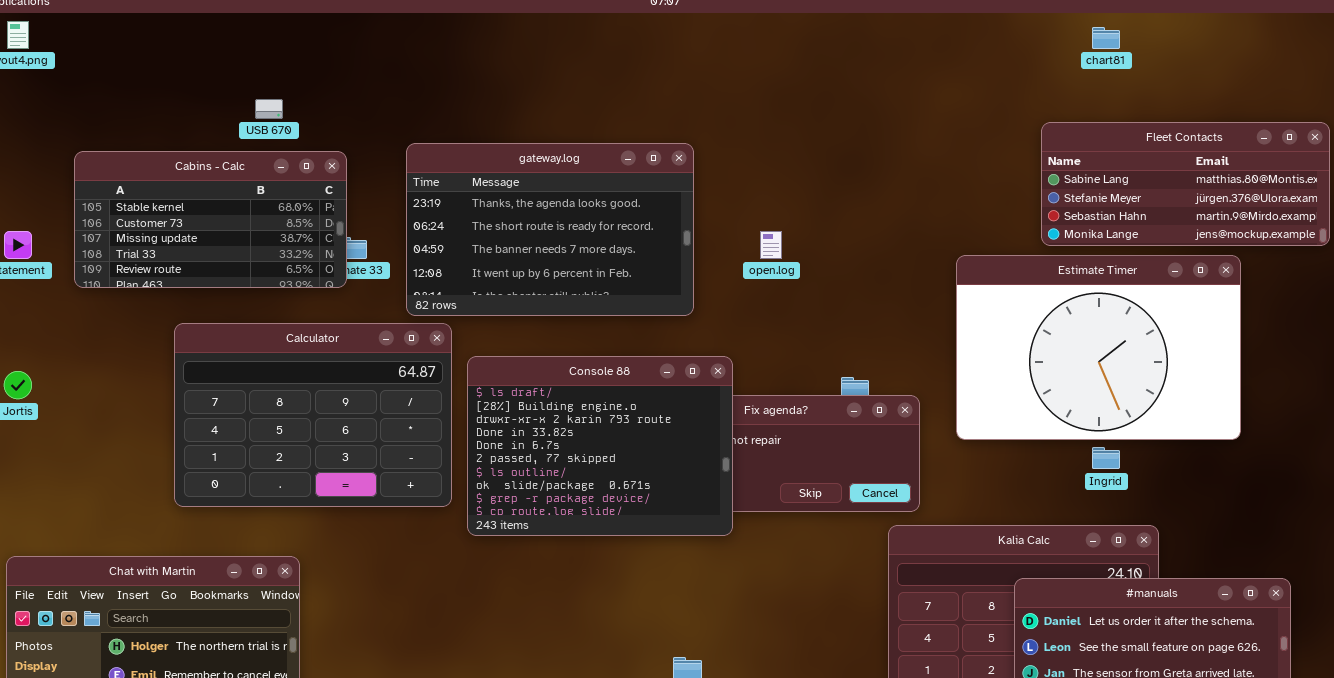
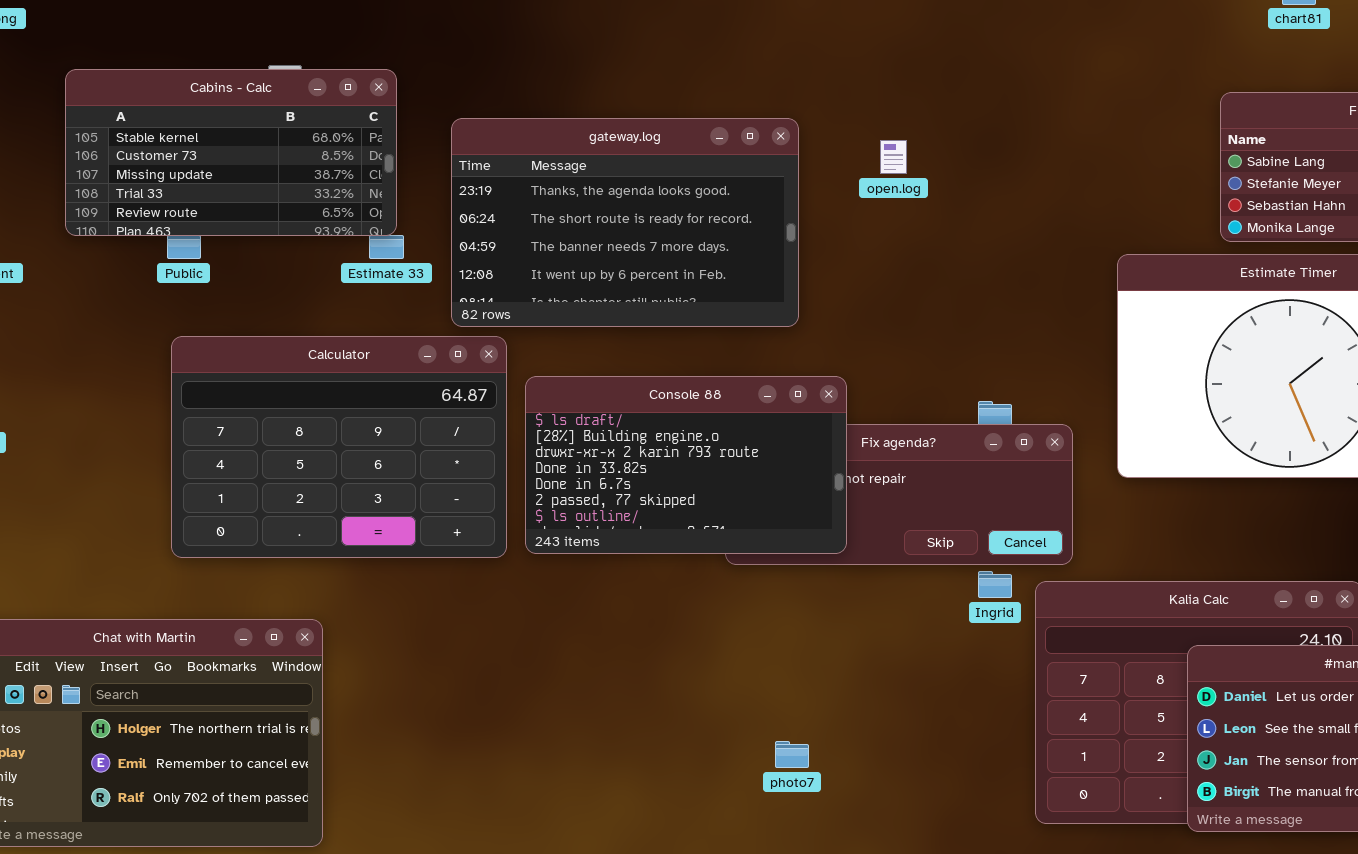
Cabins - Calc: [74,151,347,288] -> [65,69,397,236], moved
open.log: [760,231,782,259] -> [880,140,907,174], moved
Console 88: [467,356,733,536] -> [525,376,847,554], resized
Ingrid: [1092,447,1120,469] -> [978,571,1012,598], moved

